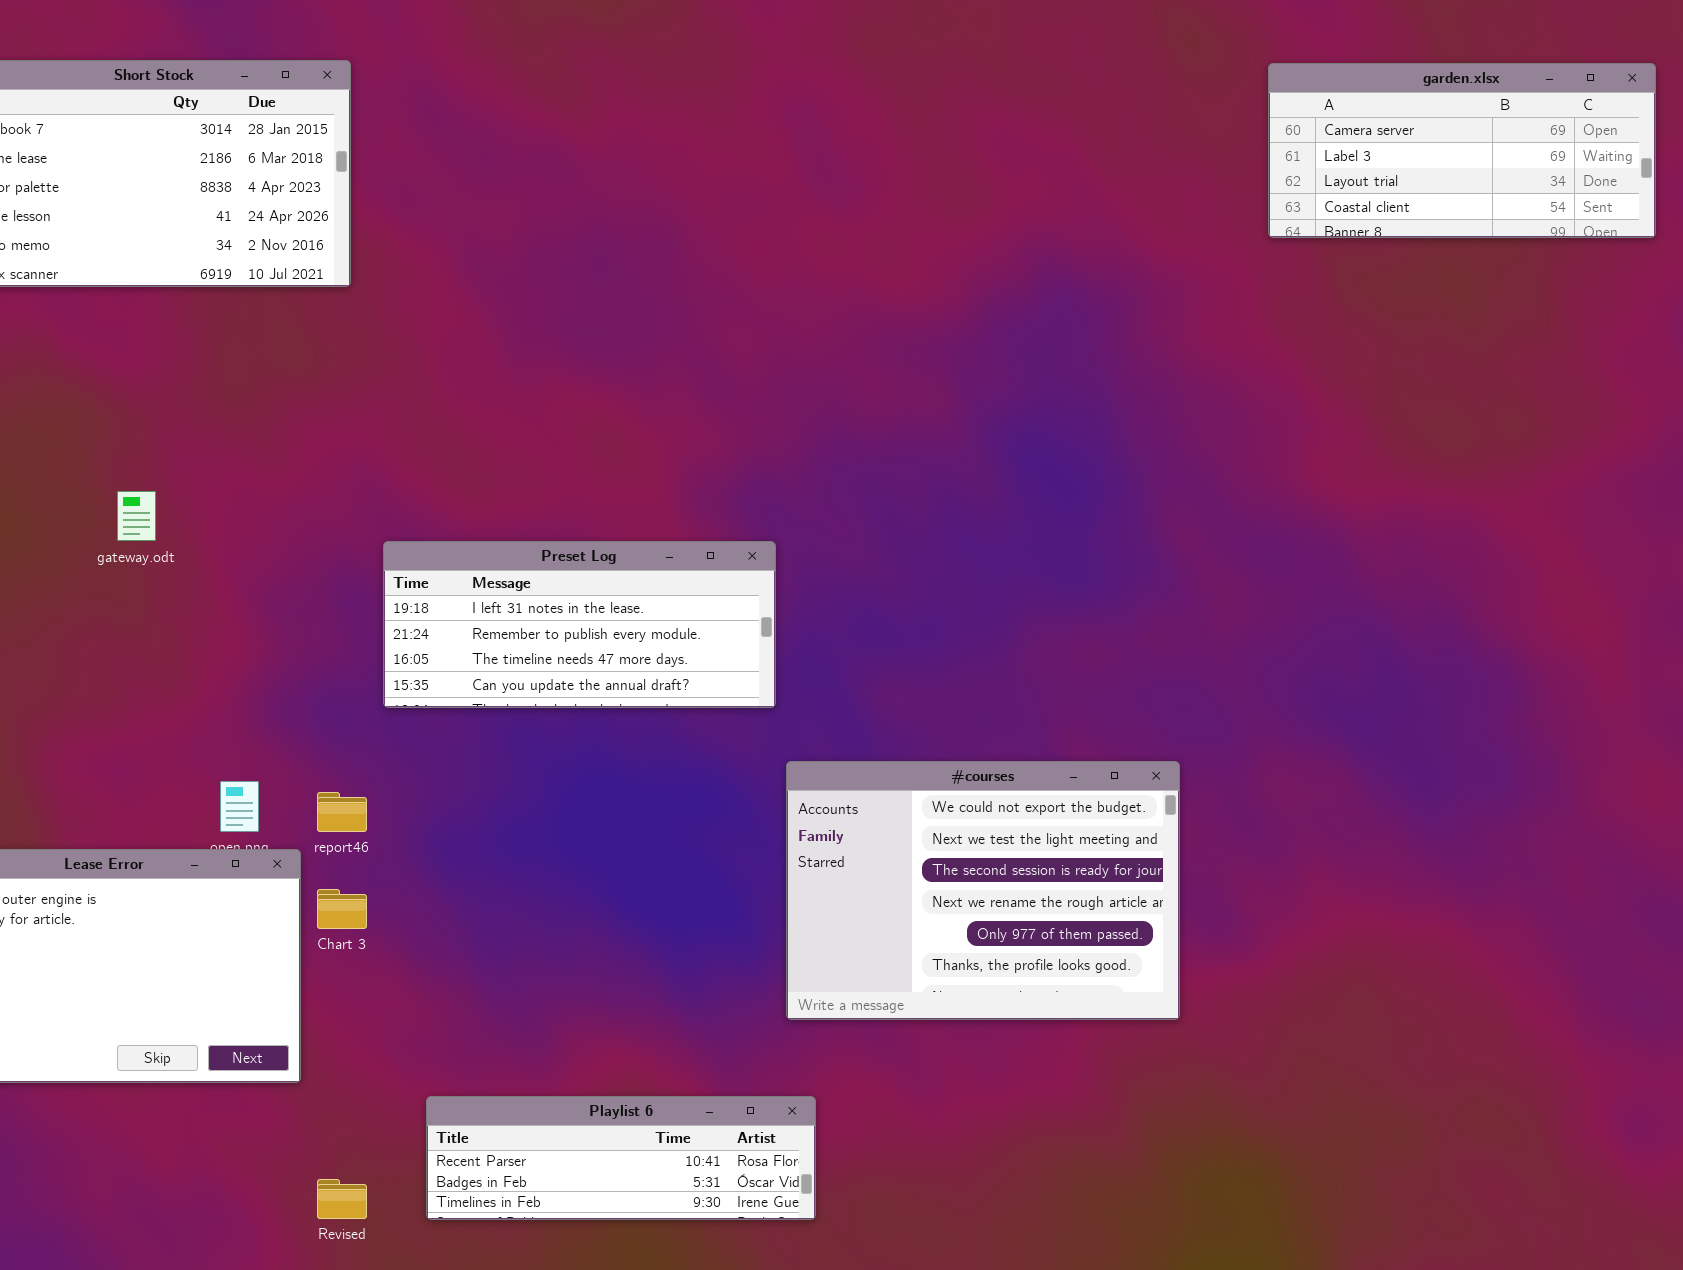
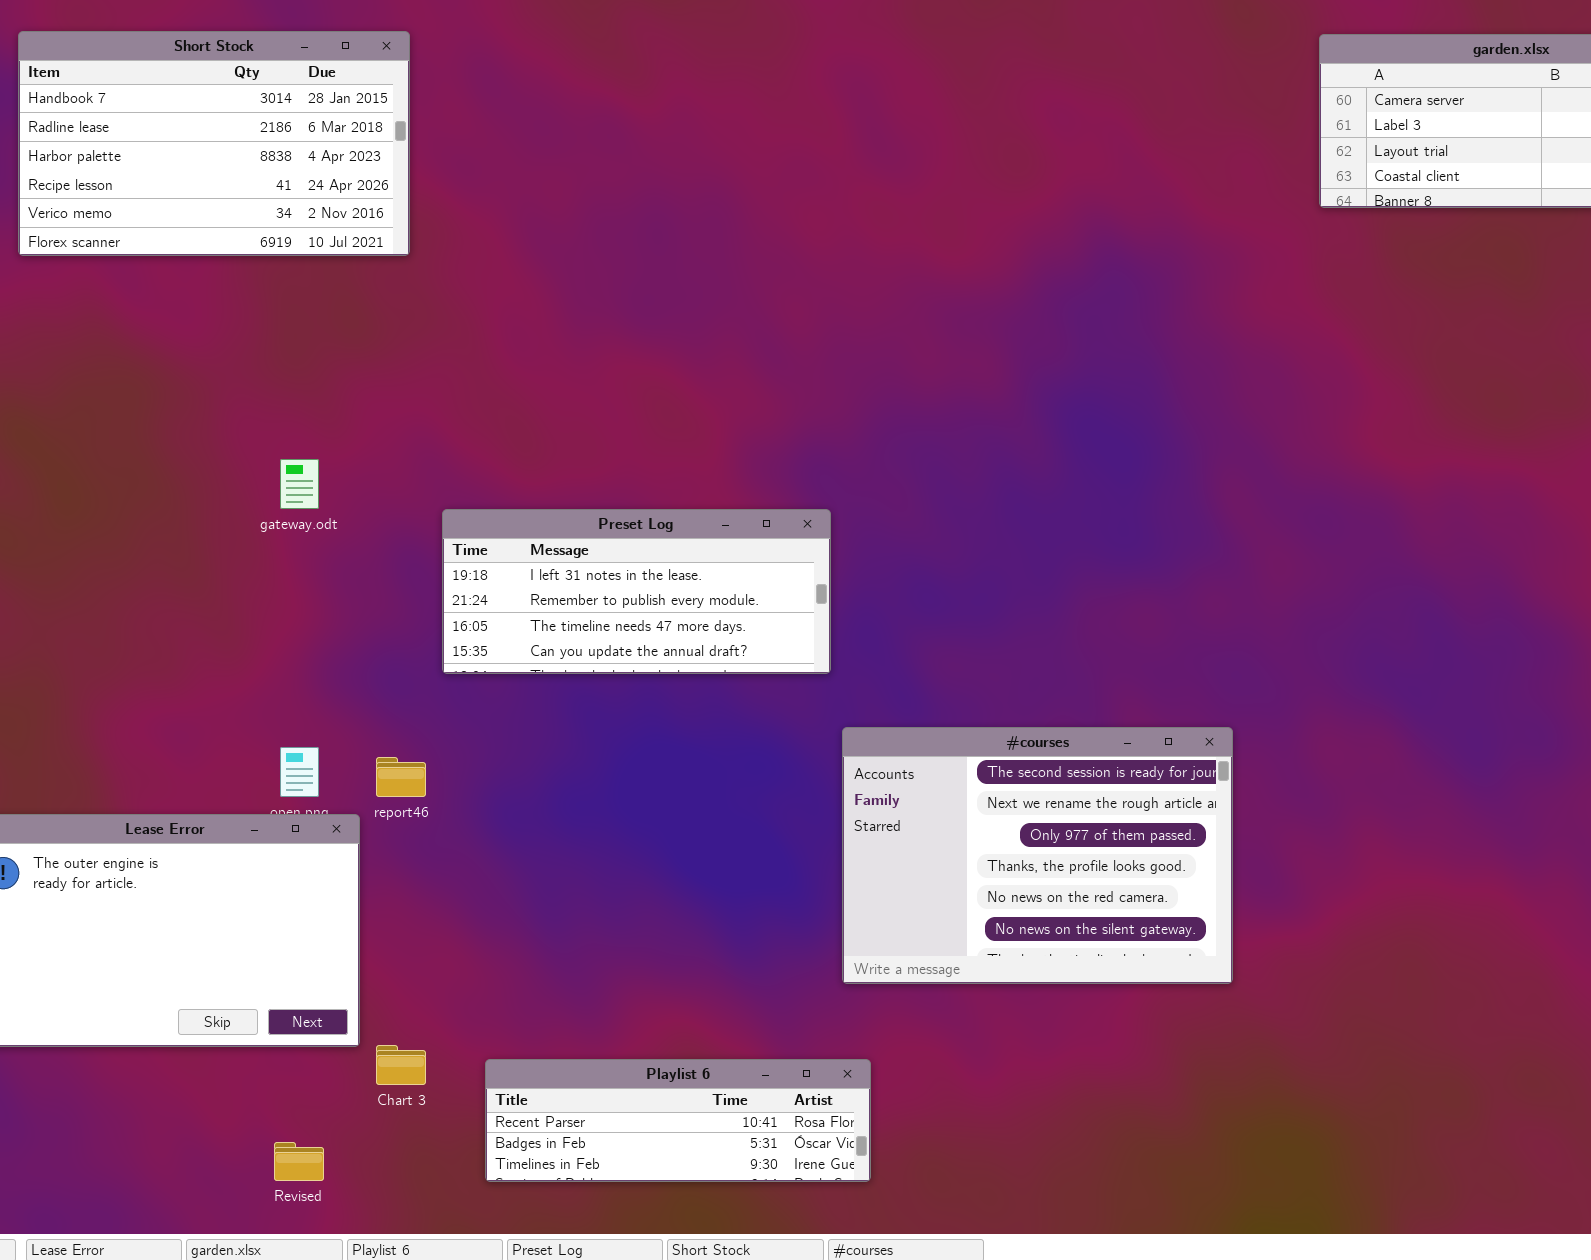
gateway.odt: [117,491,156,541] -> [280,459,319,509], moved
#courses: [786,761,1180,1020] -> [842,727,1233,984], scrolled down 2 rows
Chart 3: [317,889,367,929] -> [376,1045,426,1085], moved
Revised: [317,1179,367,1219] -> [274,1142,324,1181], moved

